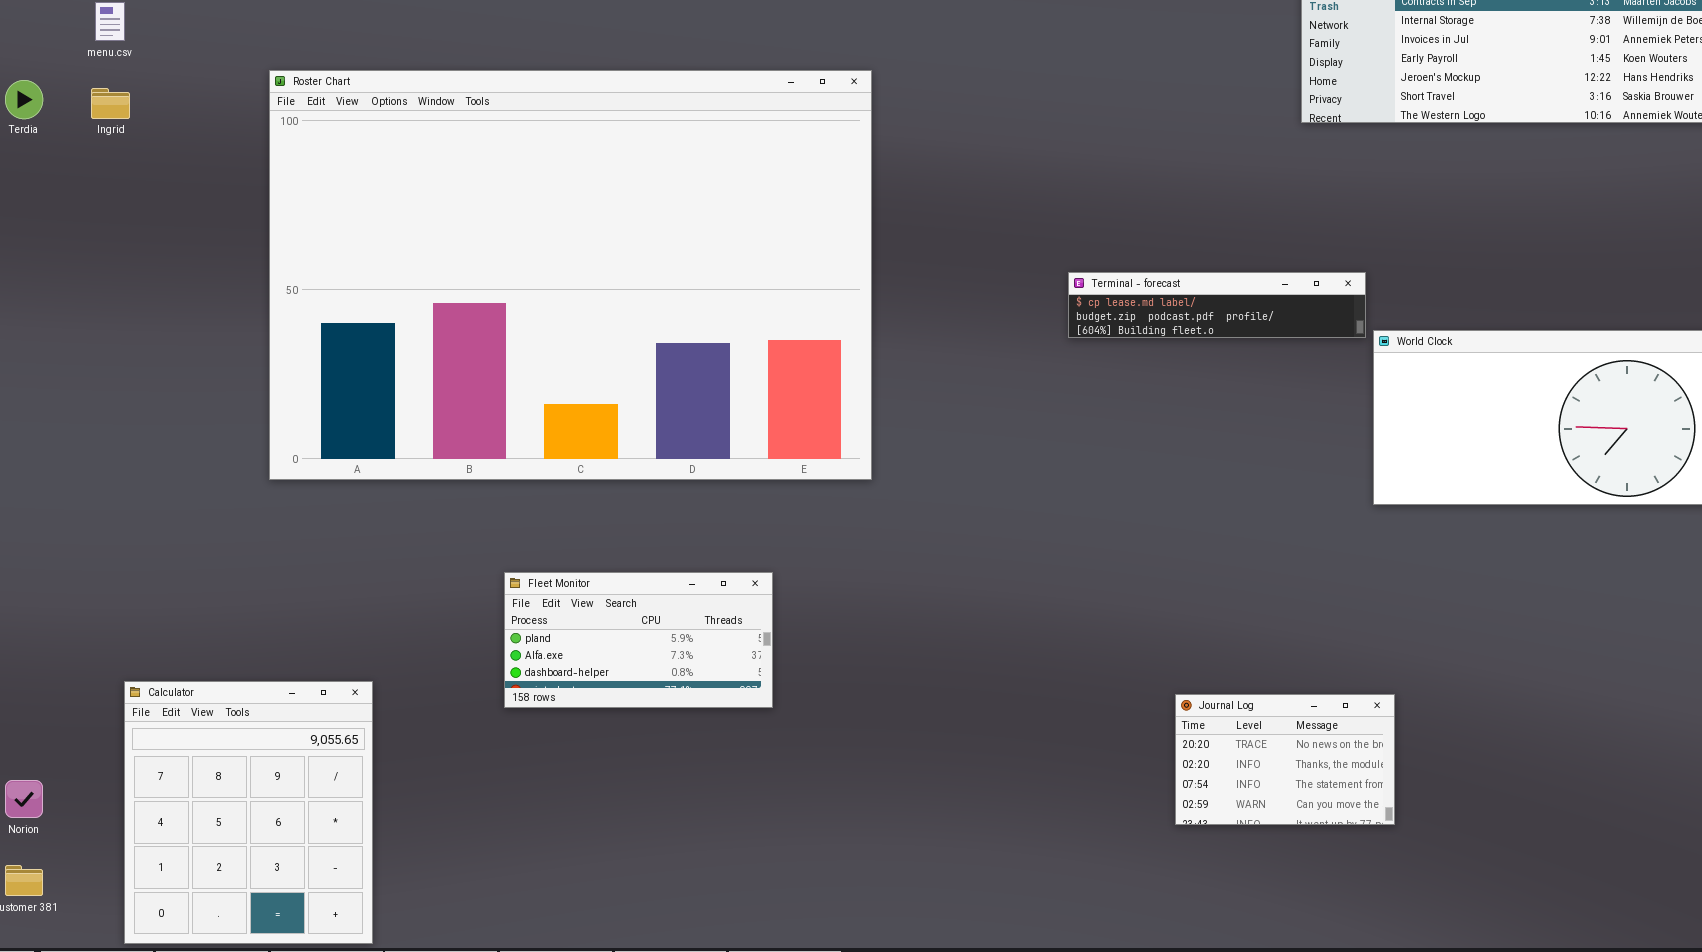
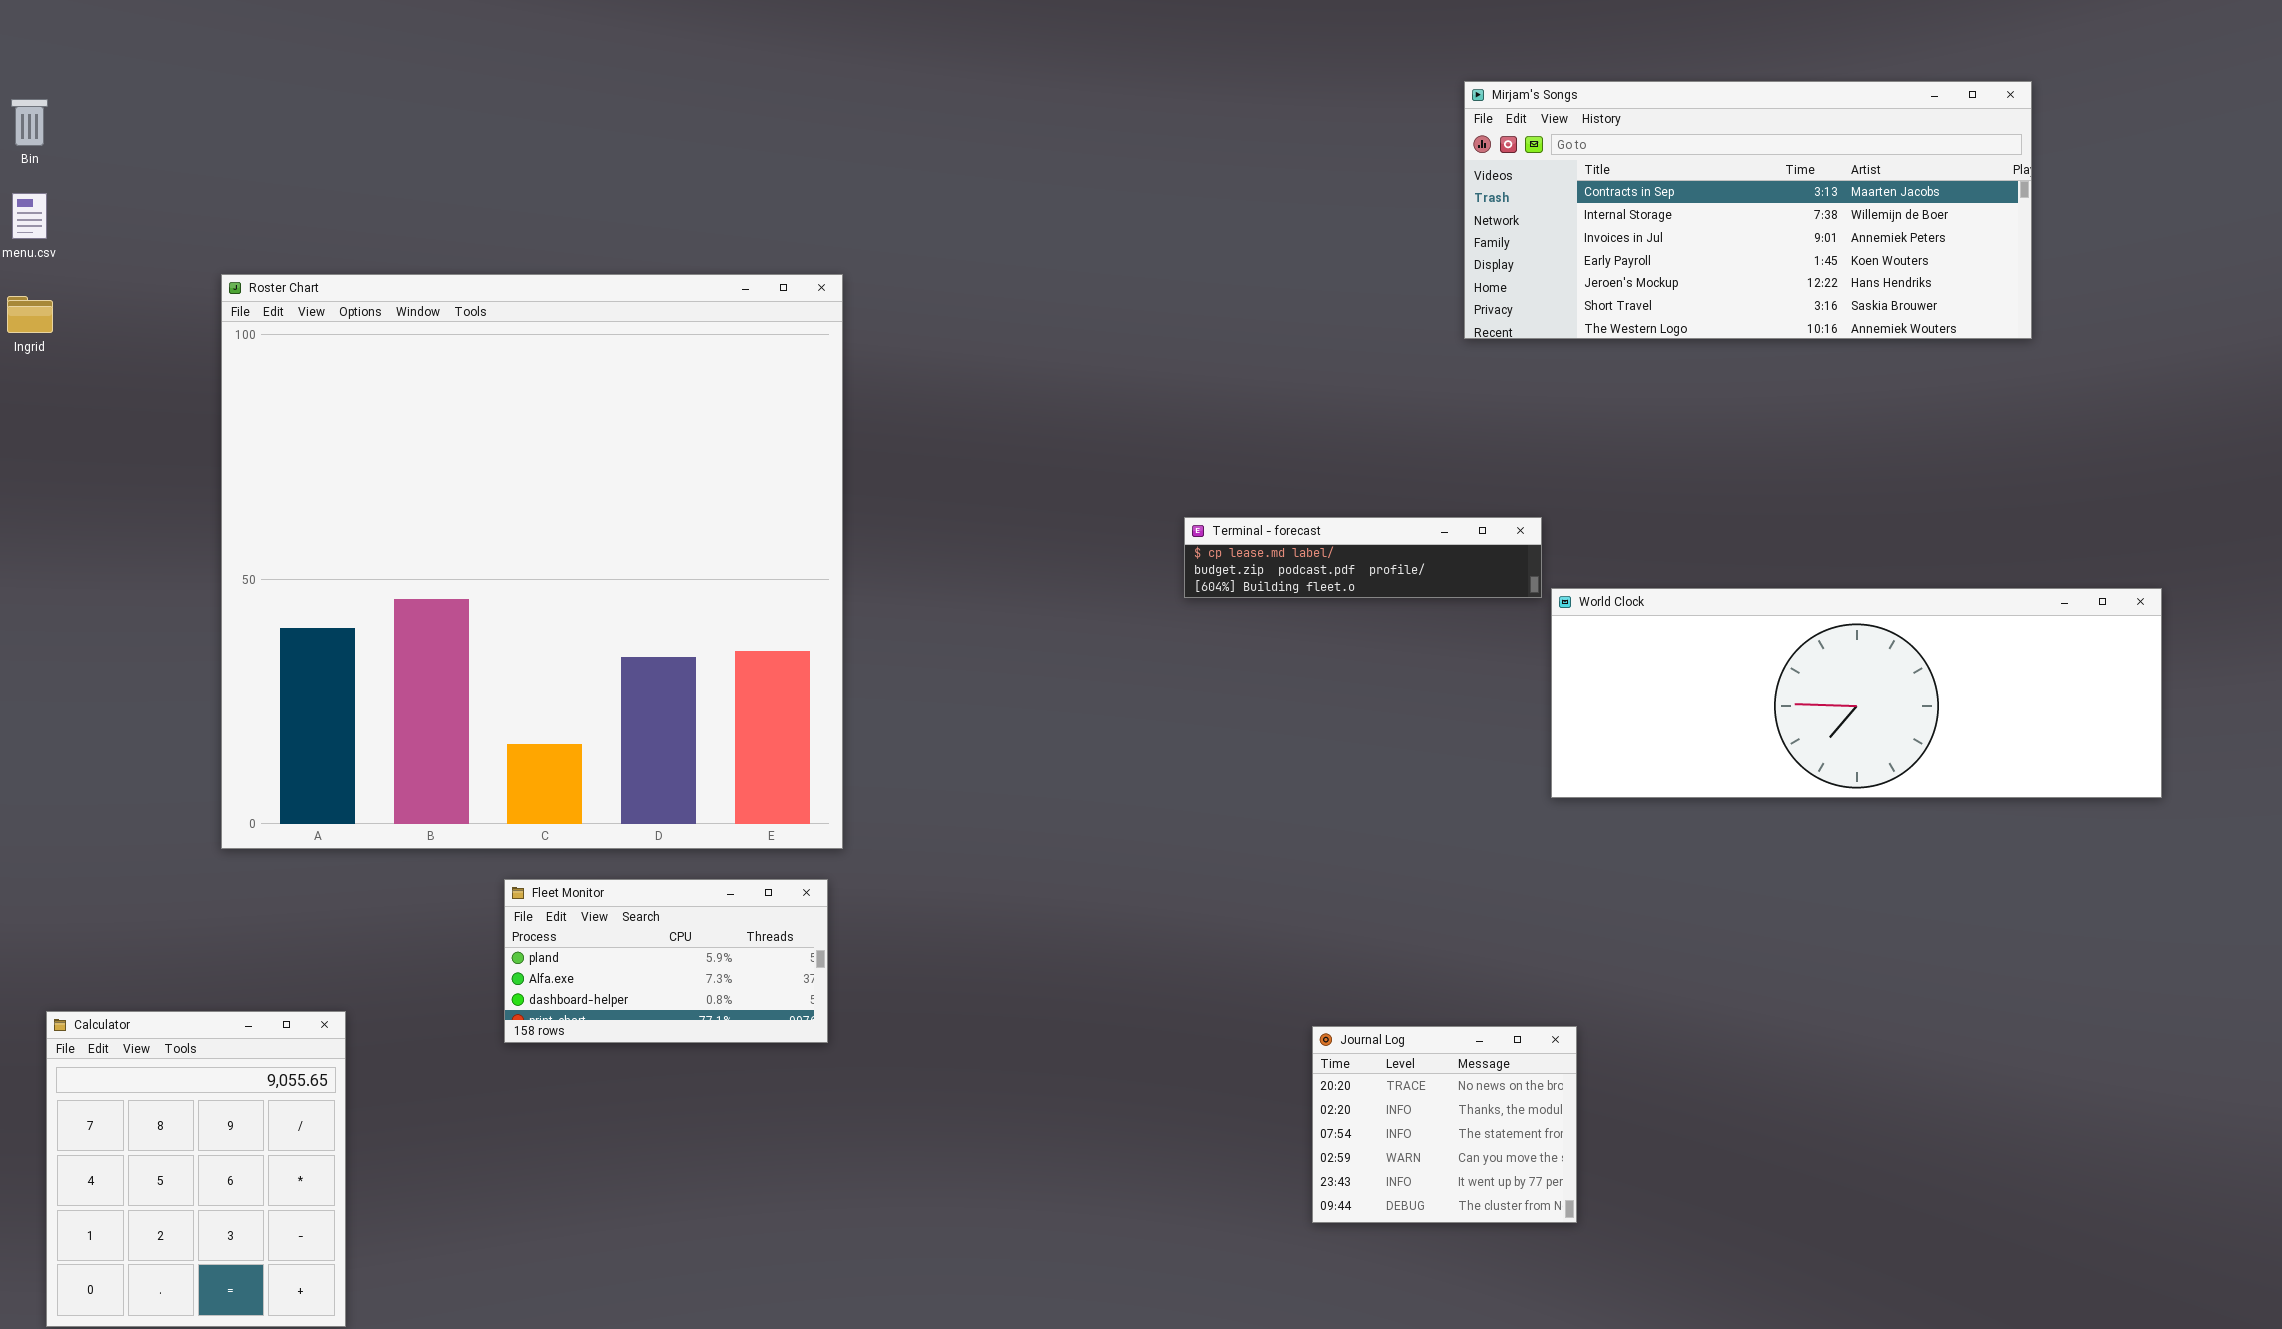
Roster Chart: [269,70,872,480] -> [221,274,843,849], resized
Journal Log: [1175,694,1395,825] -> [1312,1026,1577,1223], resized

